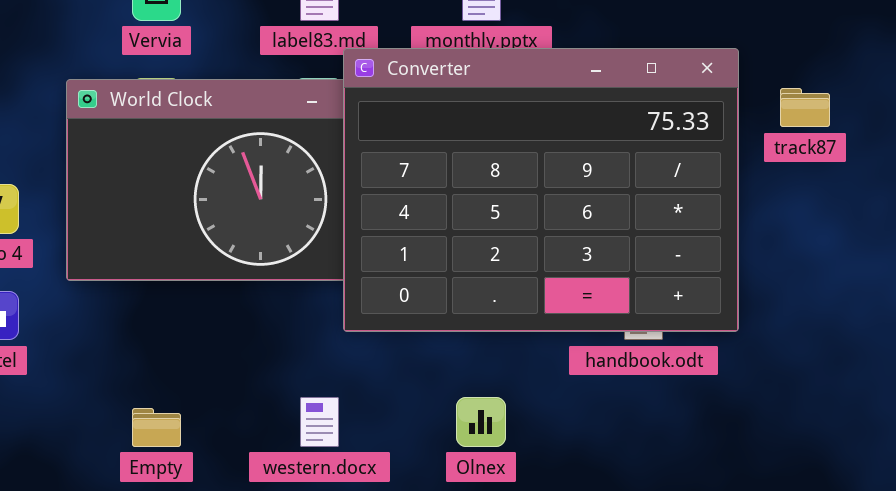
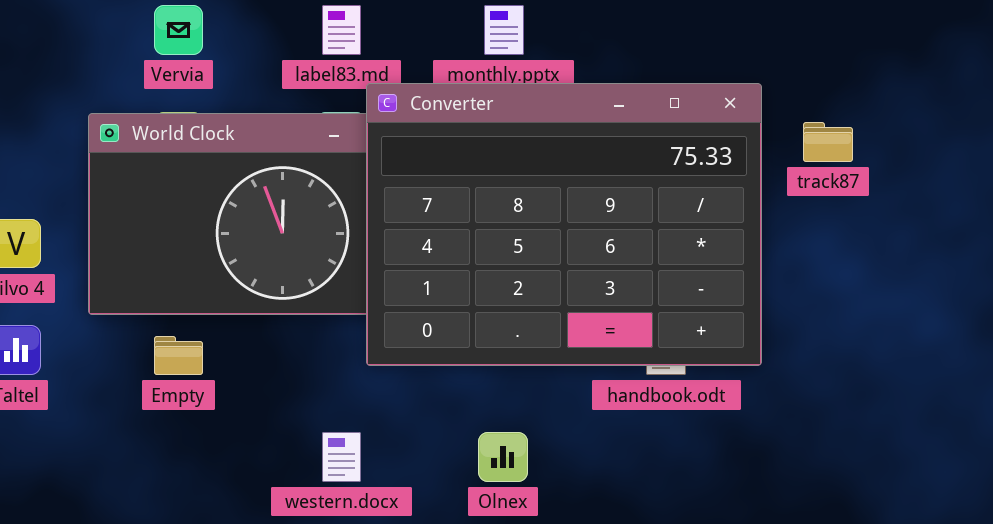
Empty: [132,408,181,447] -> [154,336,203,375], moved

